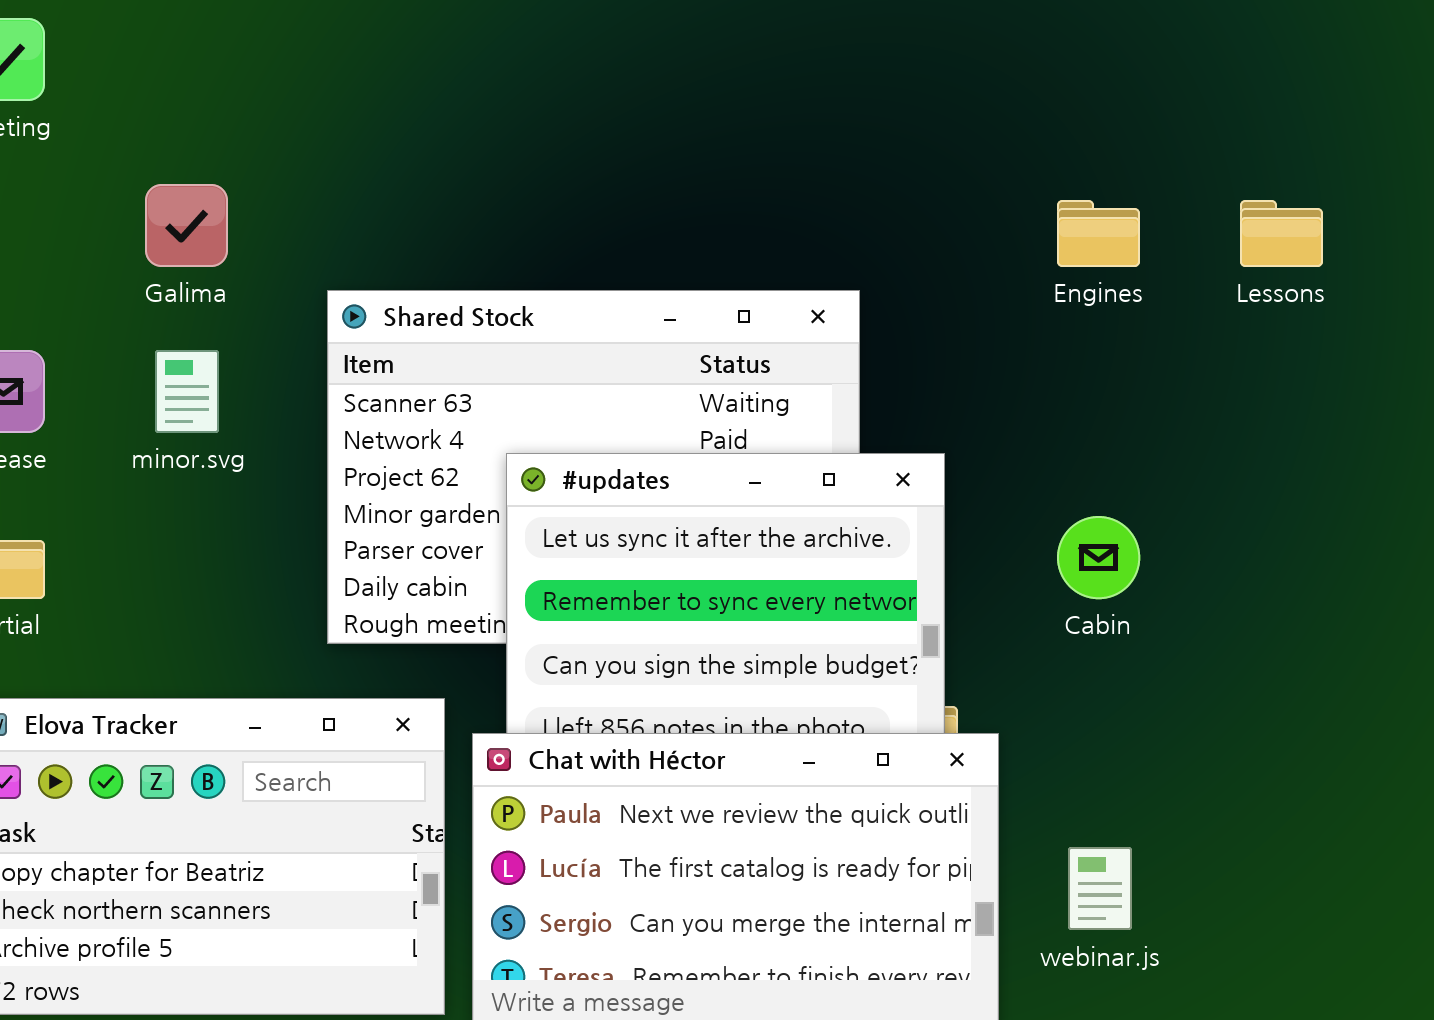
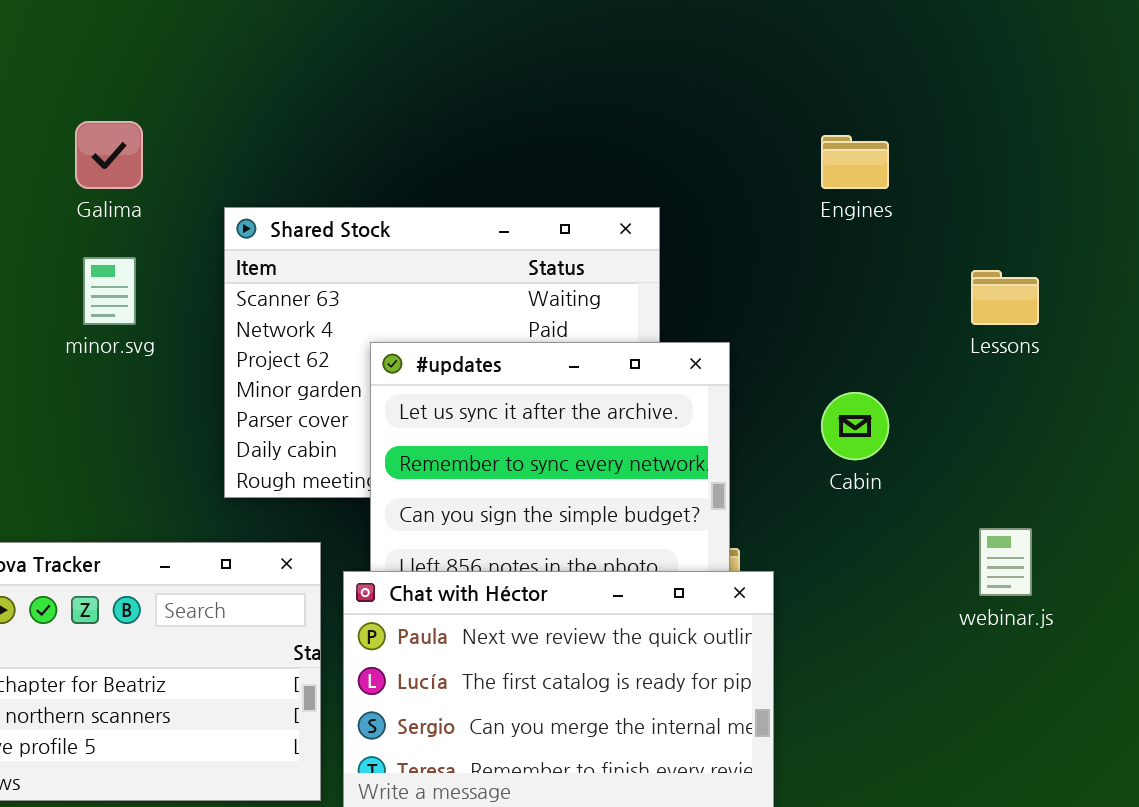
Lessons: [1240,200,1323,267] -> [971,270,1039,325], moved
webinar.js: [1068,847,1132,930] -> [979,528,1032,596], moved

